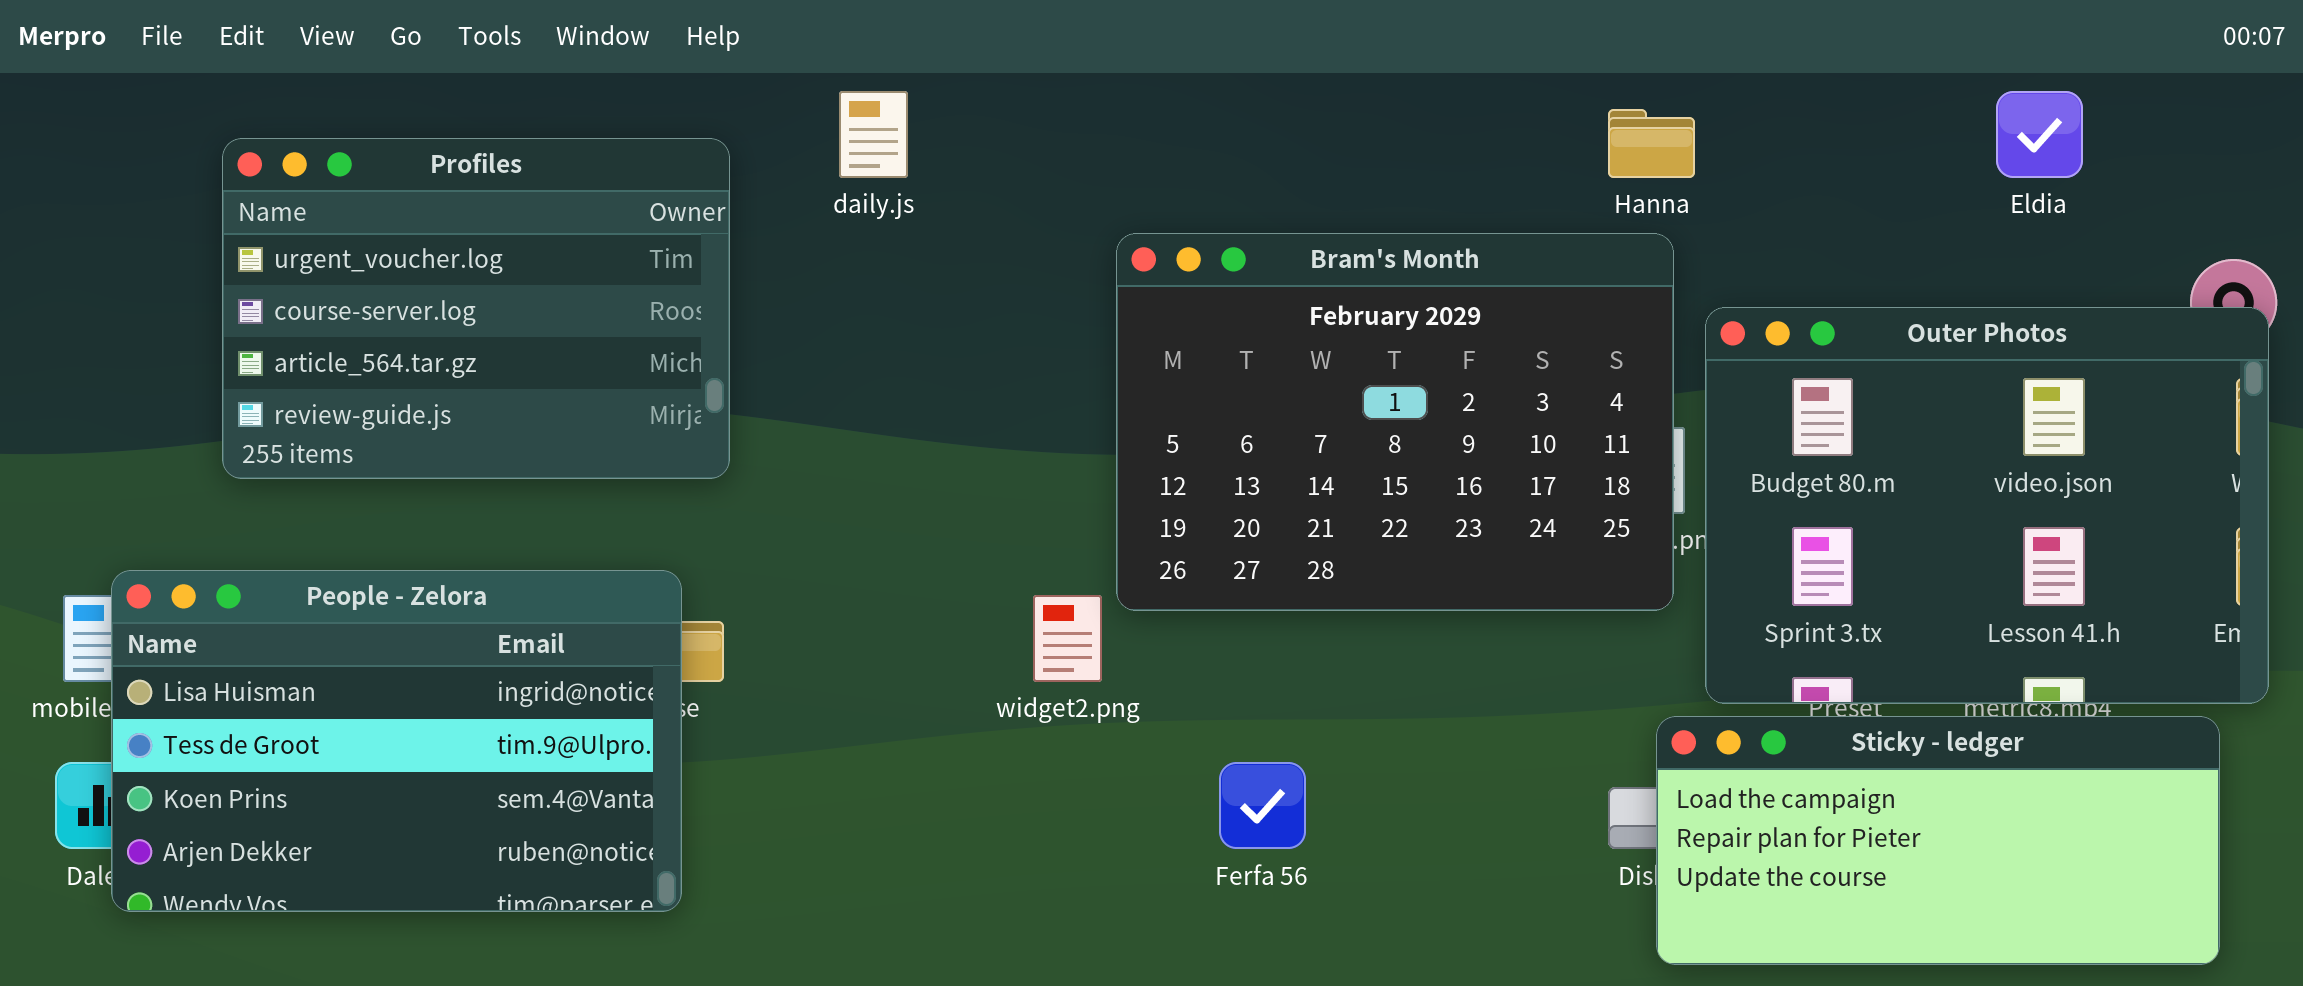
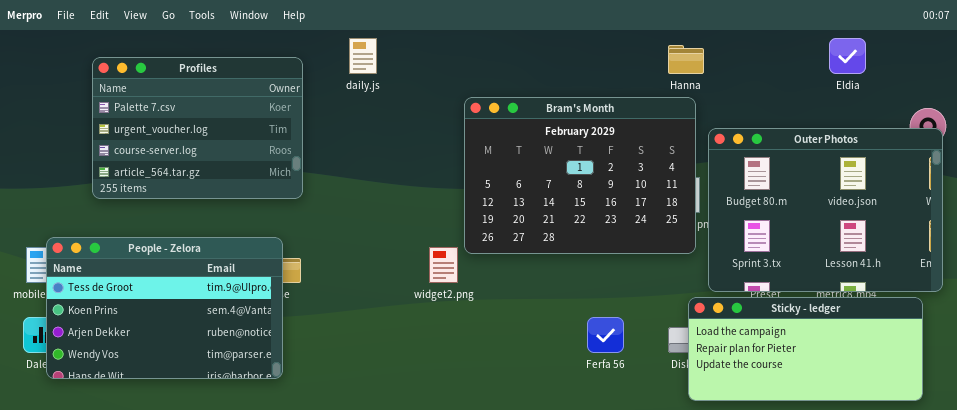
Profiles: [222,138,730,479] -> [92,57,303,199], scrolled up 1 row
People - Zelora: [111,570,682,912] -> [46,237,283,379], scrolled down 1 row
Ferfa 56: [1219,762,1306,849] -> [587,317,624,353], moved

